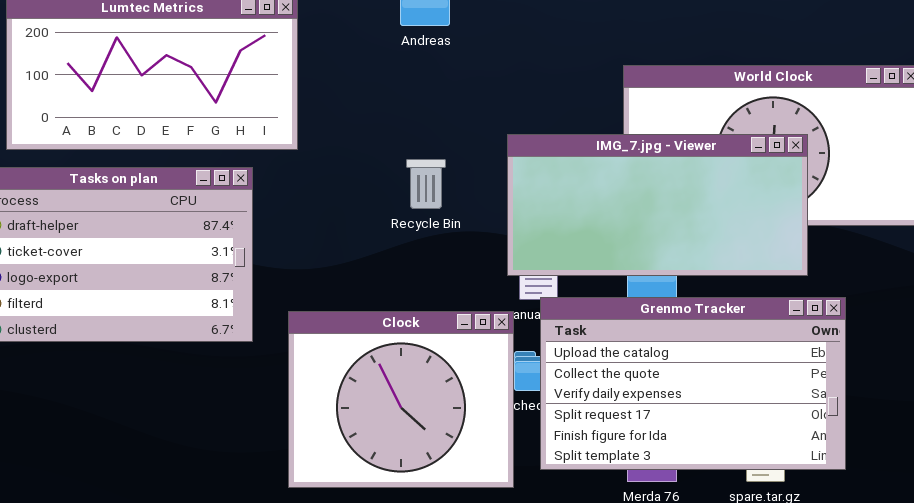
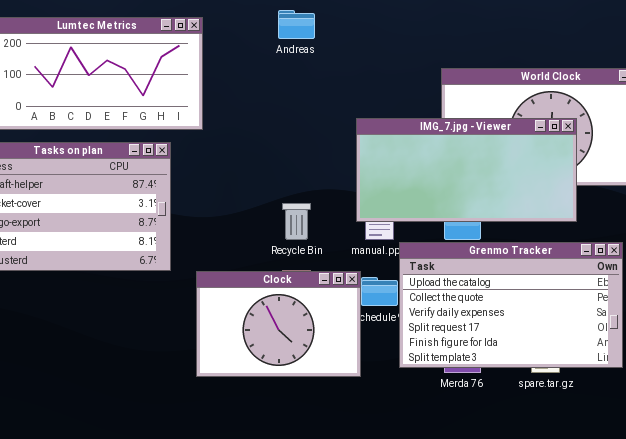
Recycle Bin: [406,159,446,209] -> [282,203,311,240], moved
Grenmo Tracker: [540,297,846,470] -> [399,242,623,368], moved
Clock: [288,311,514,488] -> [196,271,361,377], resized

